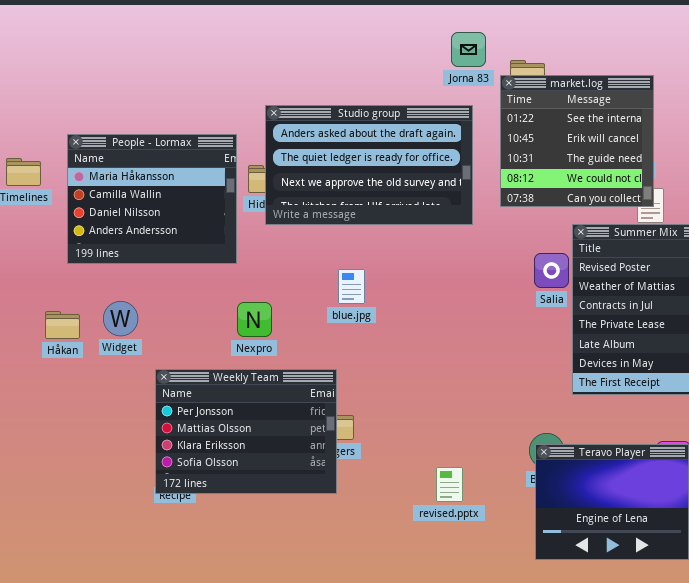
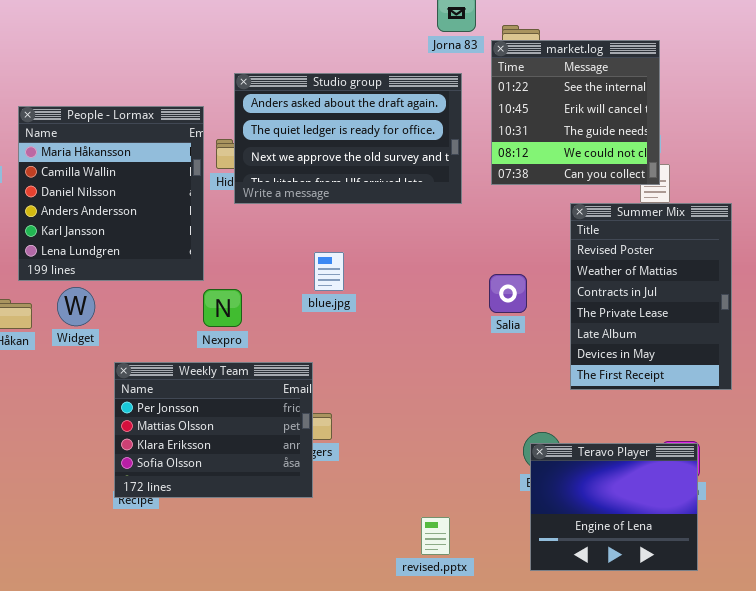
People - Lormax: [67,134,237,264] -> [18,106,204,281], resized
Salia: [534,253,569,288] -> [489,274,527,313], moved
revised.pptx: [436,467,463,502] -> [421,517,450,555], moved

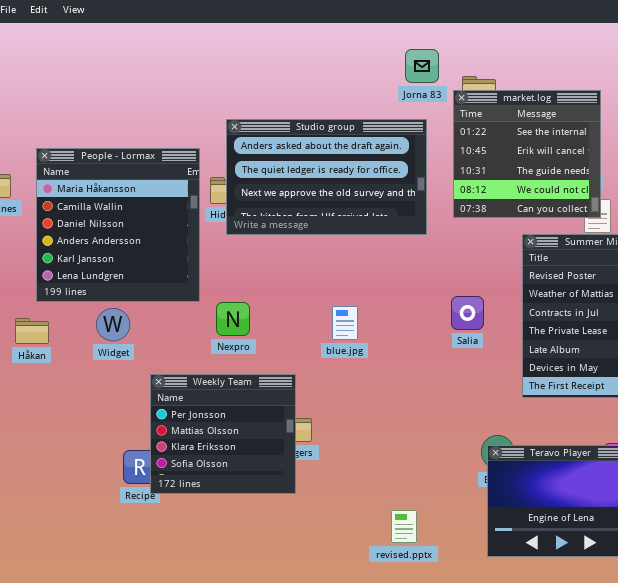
blue.jpg: [314,252,344,291] -> [332,306,358,340], moved
Widget: [57,287,95,326] -> [96,308,130,341], moved
Nexpro: [203,289,242,327] -> [216,302,250,336], moved
Weekly Team: [114,362,313,498] -> [150,374,296,494], resized

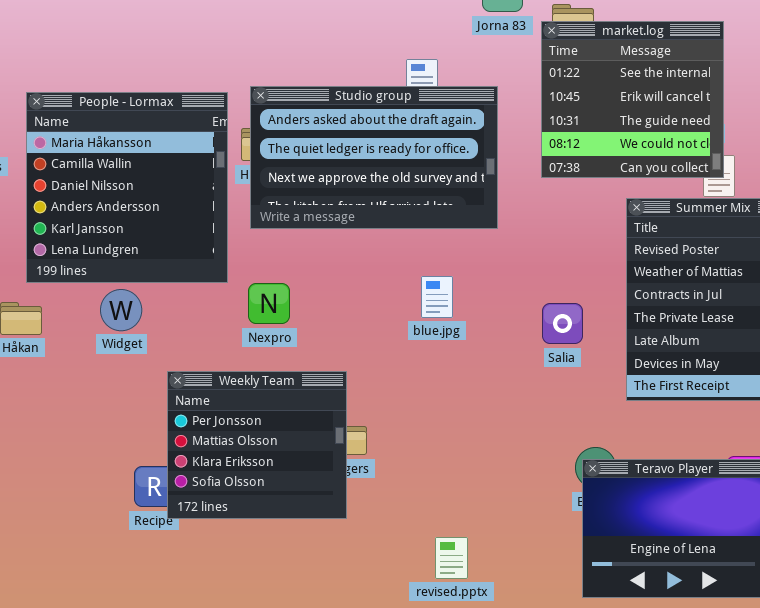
Studio group: [226,119,427,235] -> [250,86,498,229], moved
Salia: [451,296,484,330] -> [542,303,583,344], moved
blue.jpg: [332,306,358,340] -> [421,276,453,318], moved
revised.pptx: [391,510,417,543] -> [435,537,468,579], moved

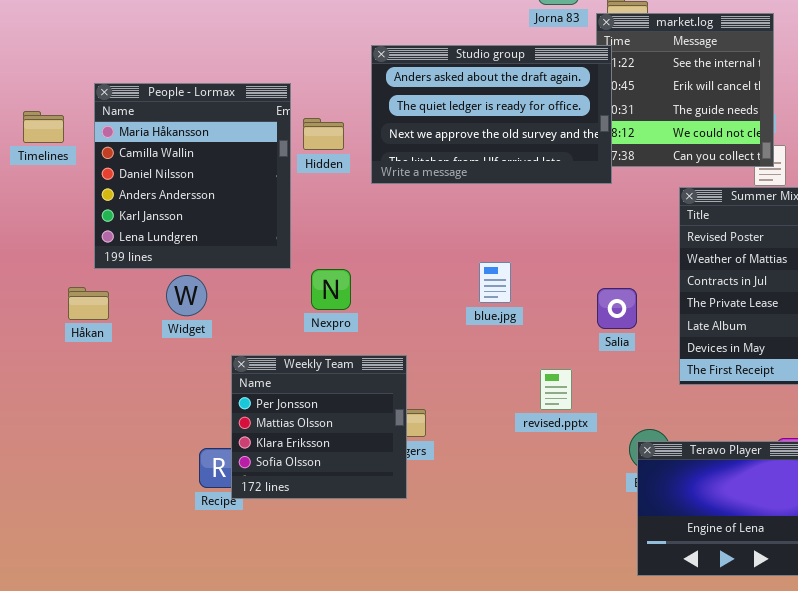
Studio group: [250,86,498,229] -> [371,45,612,184], moved
revised.pptx: [435,537,468,579] -> [540,369,572,410], moved

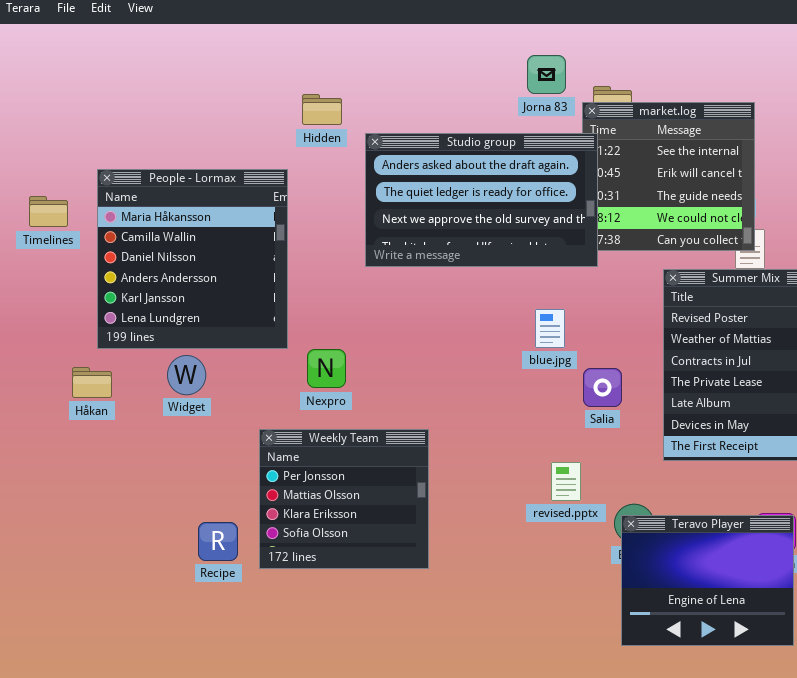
Hidden: [303,118,344,150] -> [302,94,342,125], moved
blue.jpg: [479,262,511,303] -> [535,309,565,348], moved
Weekly Team: [231,355,407,499] -> [259,429,429,569], moved
revised.pptx: [540,369,572,410] -> [551,462,581,501], moved

